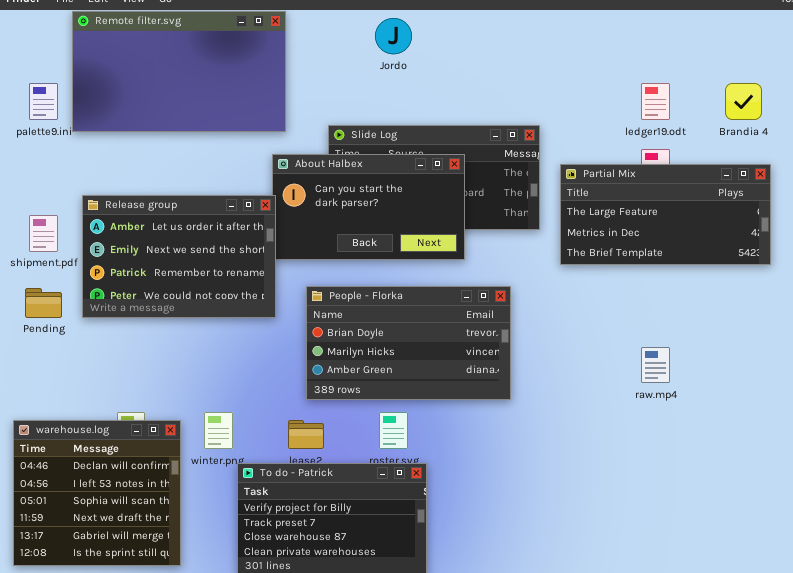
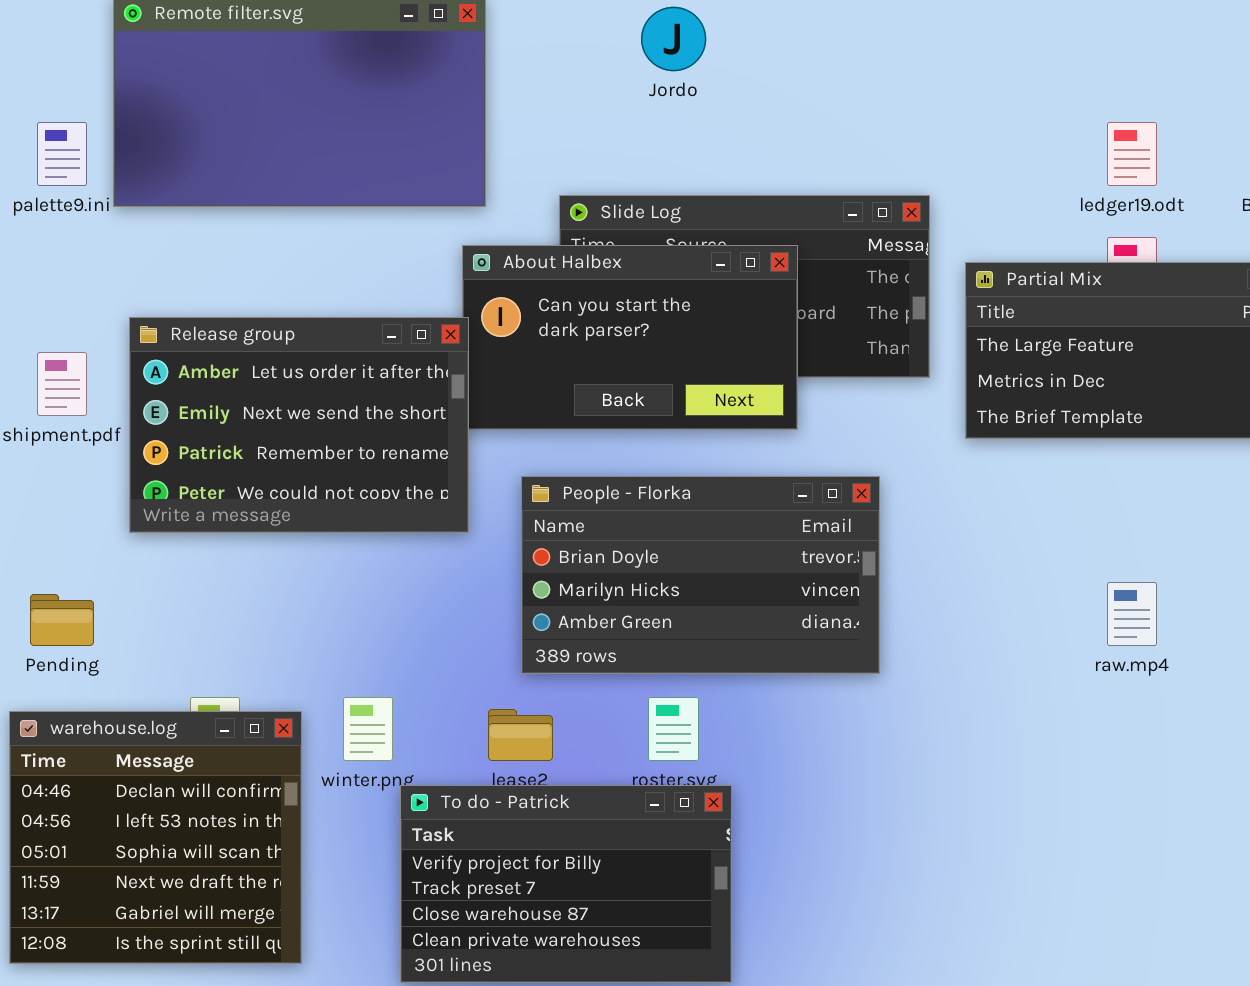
Pending: [25,288,62,318] -> [30,594,94,646], moved

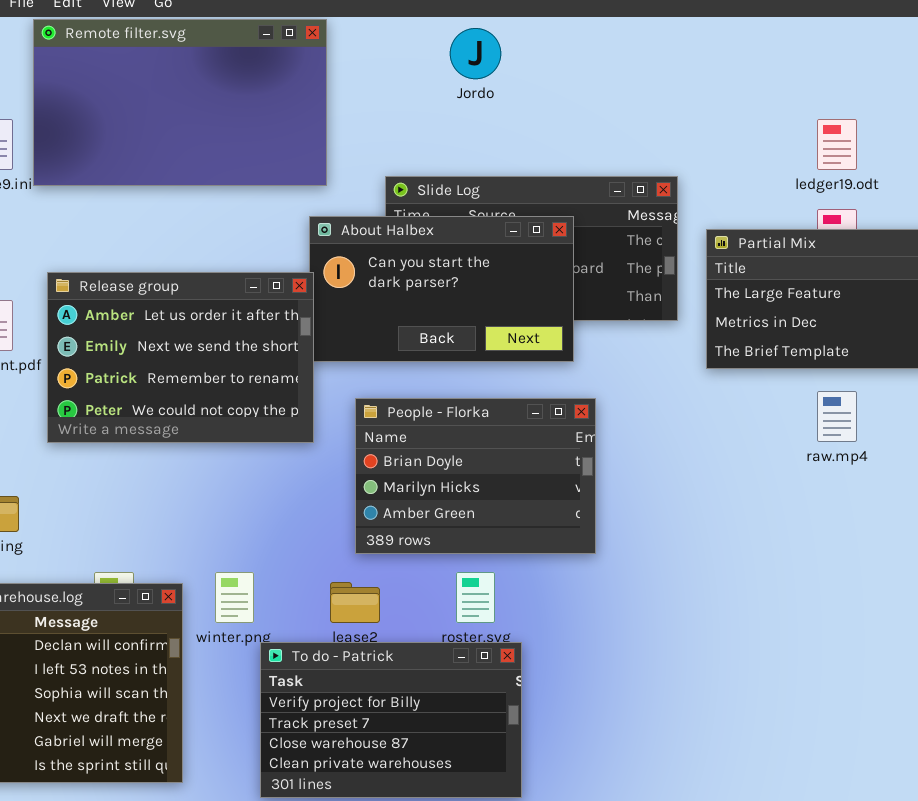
People - Florka: [521,476,880,674] -> [355,398,596,554], resized
raw.mp4: [1107,582,1157,646] -> [817,391,857,442], moved

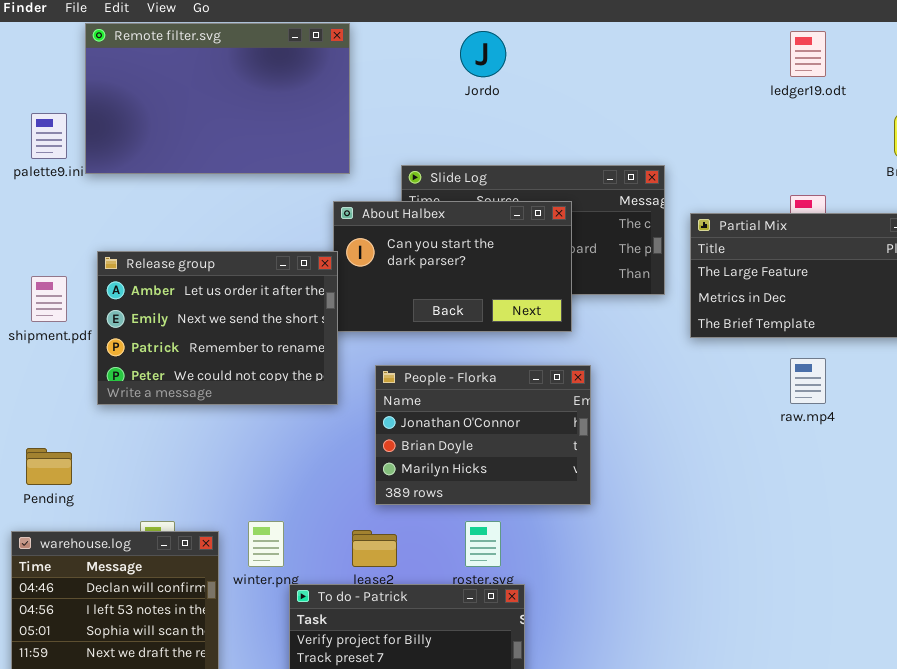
ledger19.odt: [817,119,857,170] -> [790,31,826,77], moved
People - Florka: [355,398,596,554] -> [375,365,591,505], scrolled up 1 row

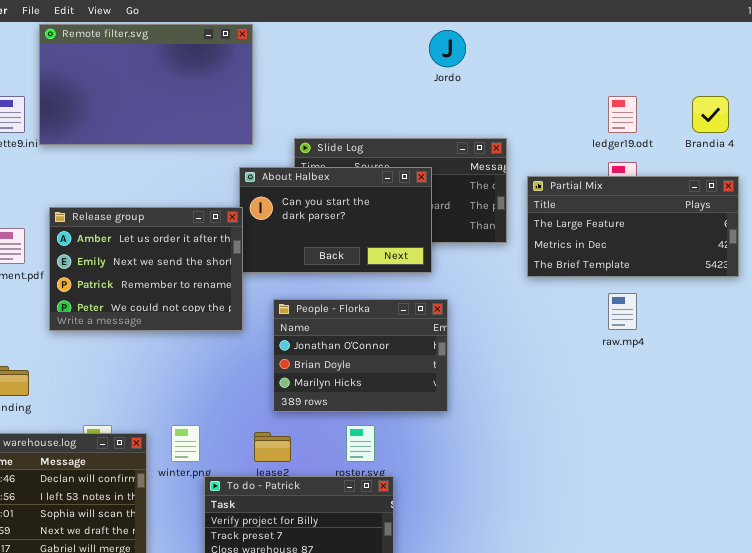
Jordo: [460,31,506,77] -> [429,30,466,67], moved
ledger19.odt: [790,31,826,77] -> [608,96,637,133], moved

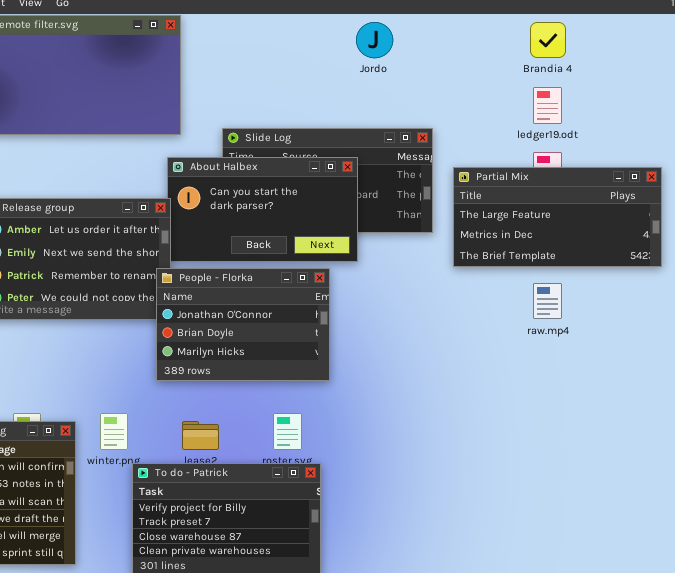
Brandia 4: [692,96,729,133] -> [530,22,566,58], moved
People - Florka: [273,299,448,412] -> [156,268,330,381], moved

